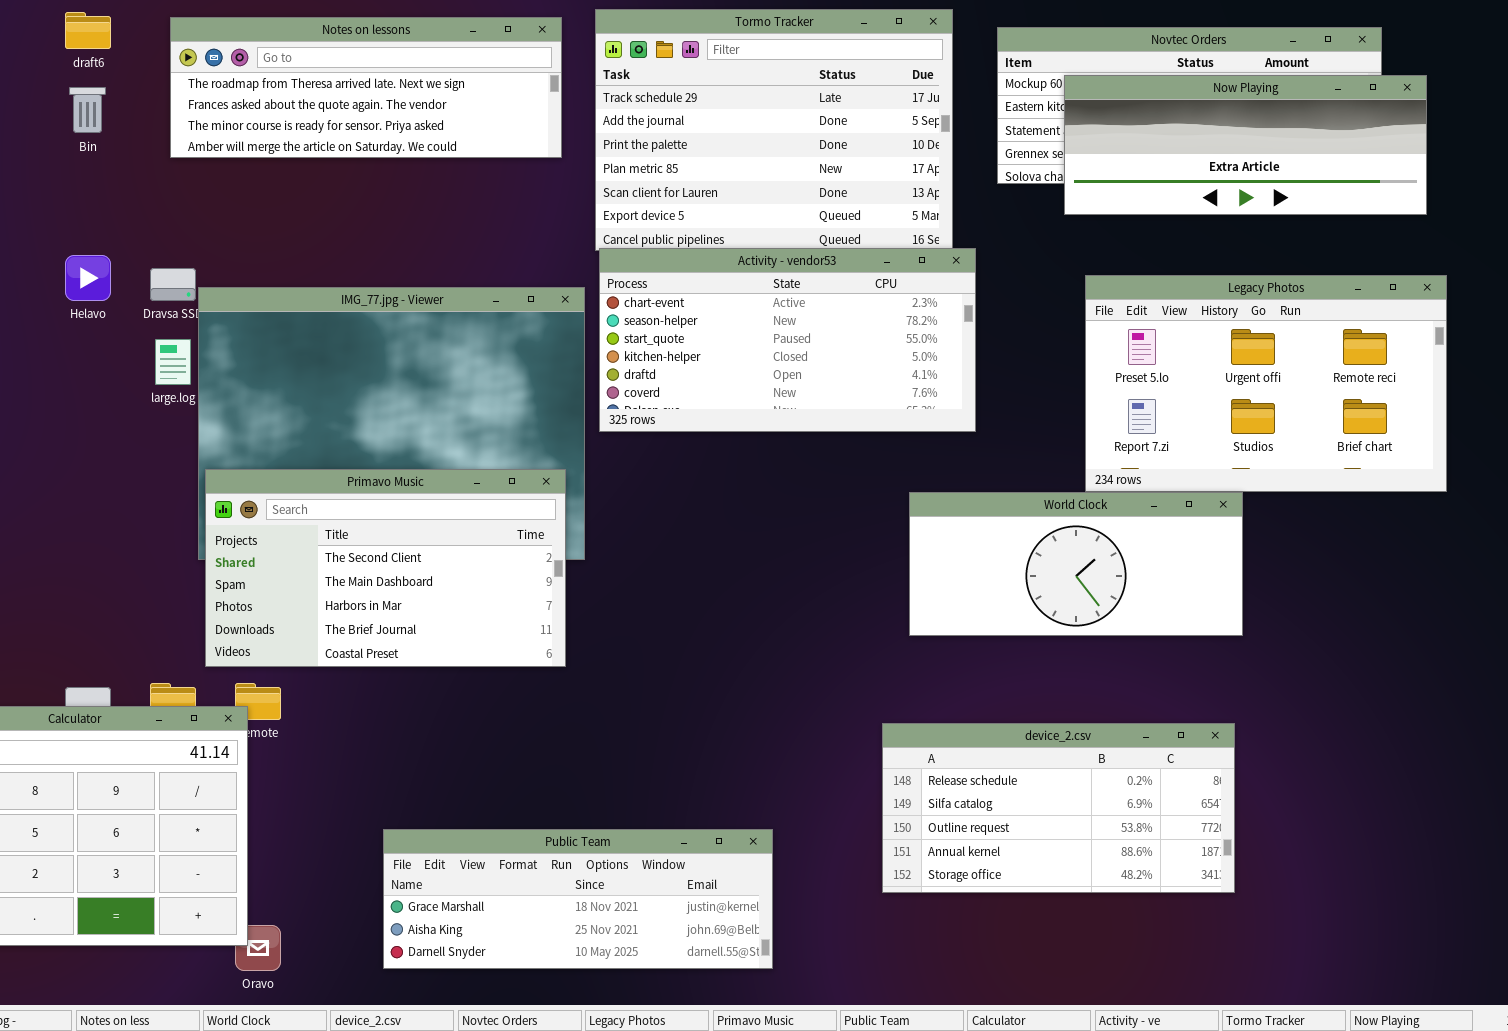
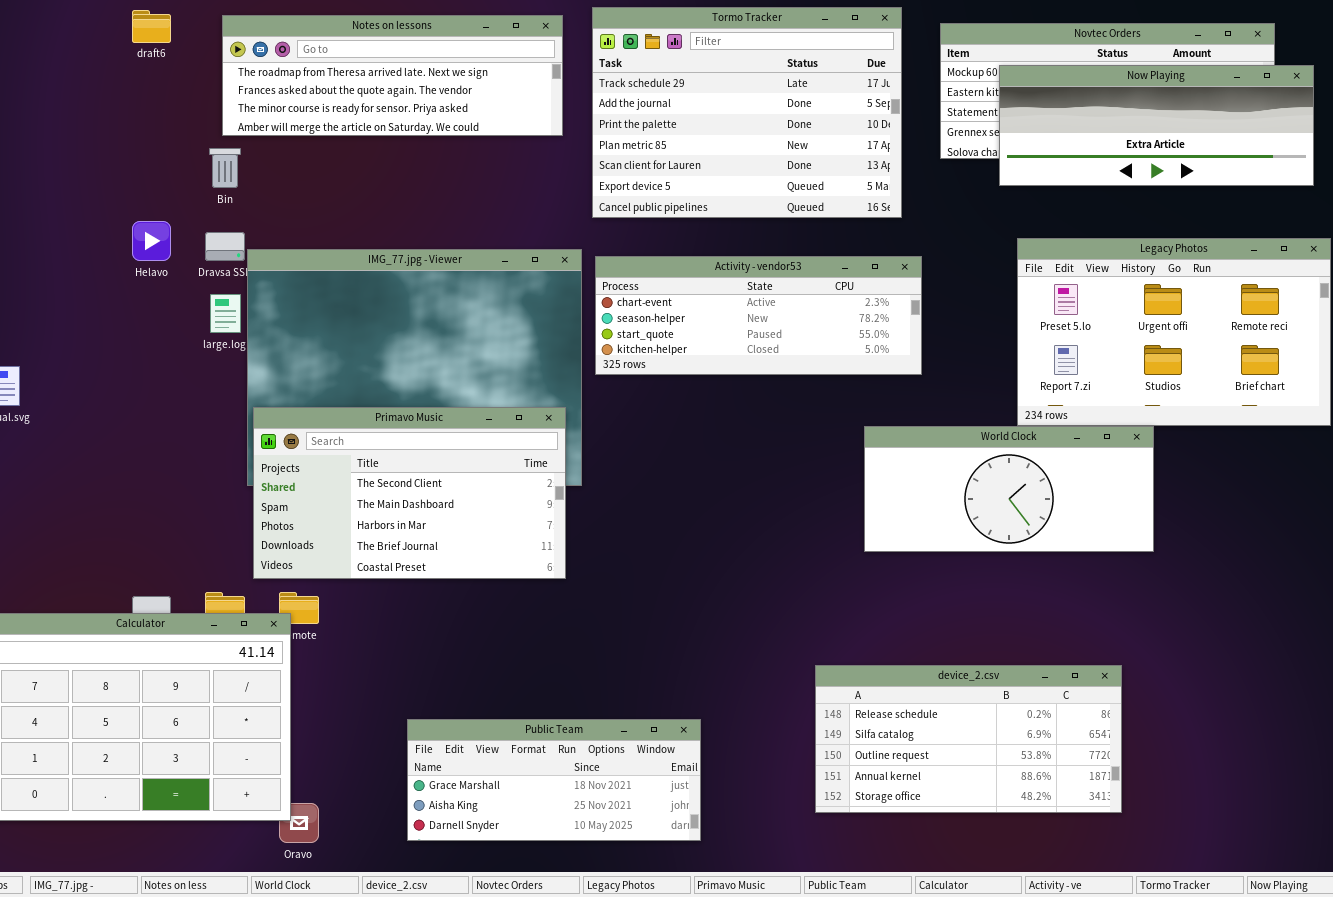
Bin: [69,87,106,133] -> [209,148,241,188], moved
Activity - vendor53: [599,248,976,432] -> [595,256,922,375], resized
device_2.csv: [882,723,1235,893] -> [815,665,1122,813], moved
Public Team: [383,829,773,969] -> [407,719,701,841], resized

